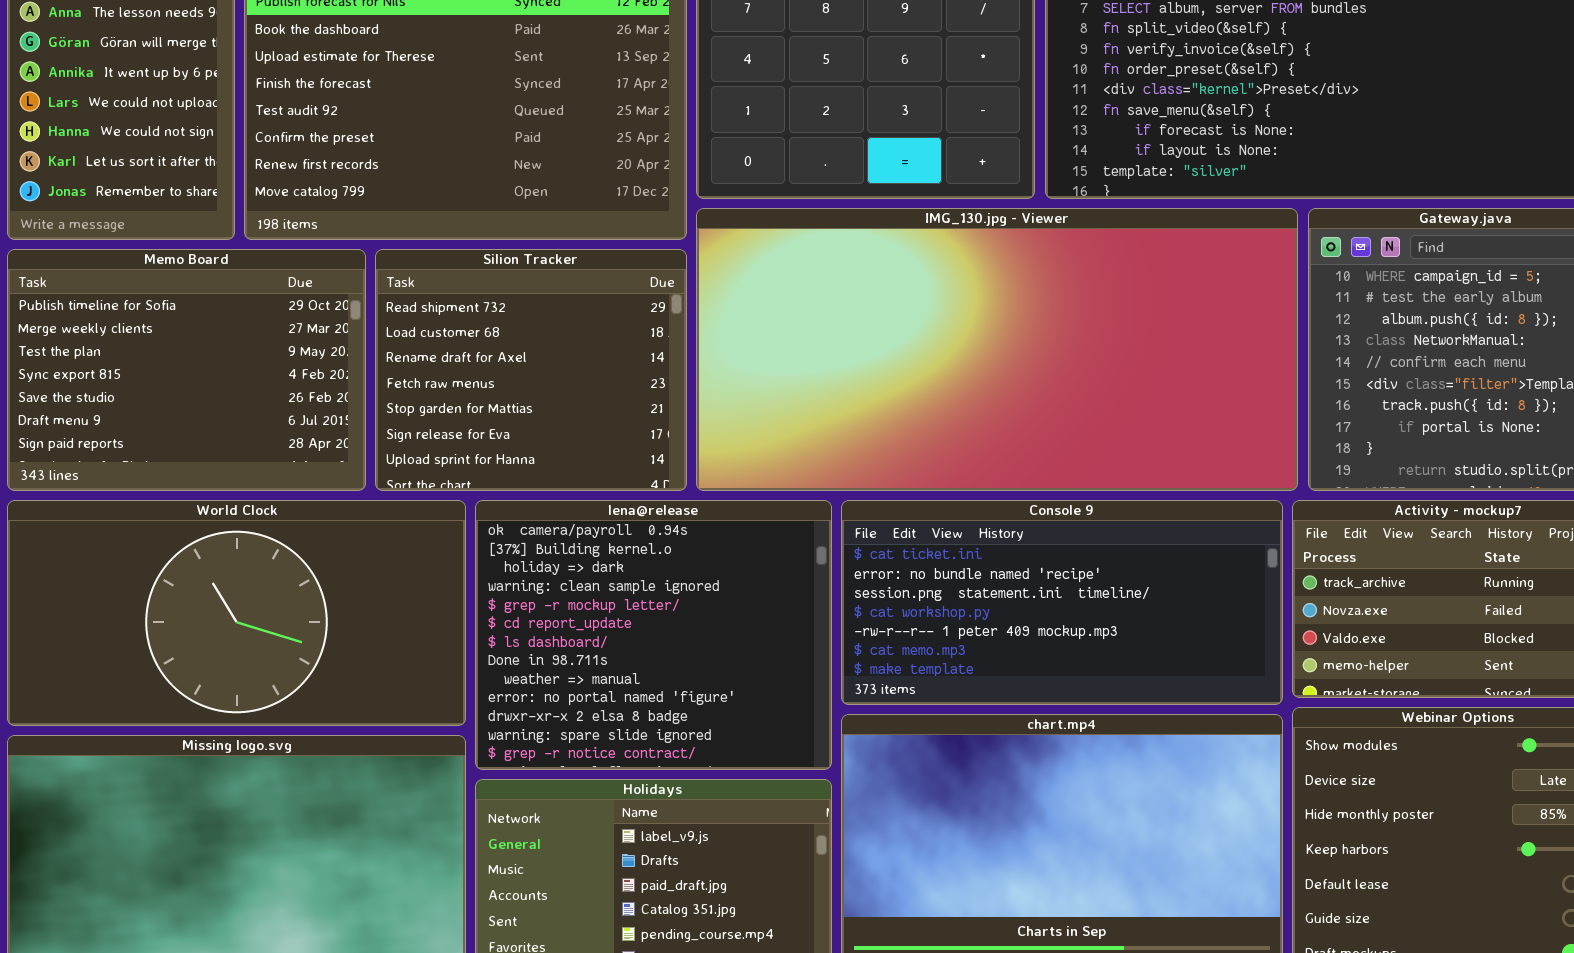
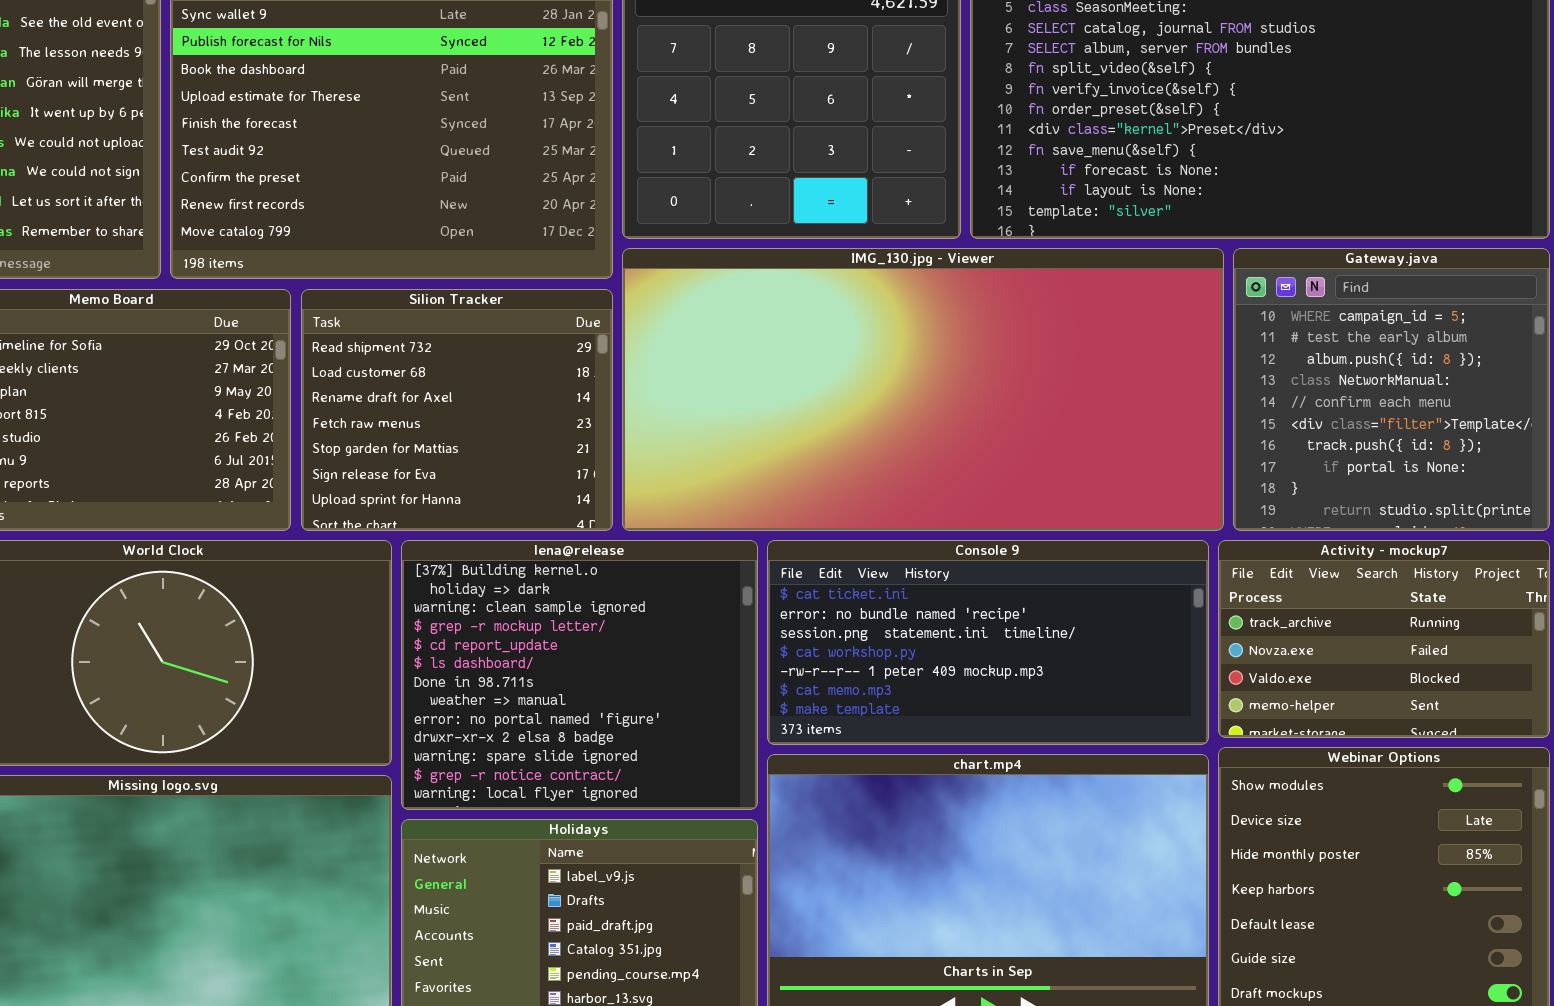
lena@release: [475,500,832,770] -> [401,540,758,810], scrolled down 1 row

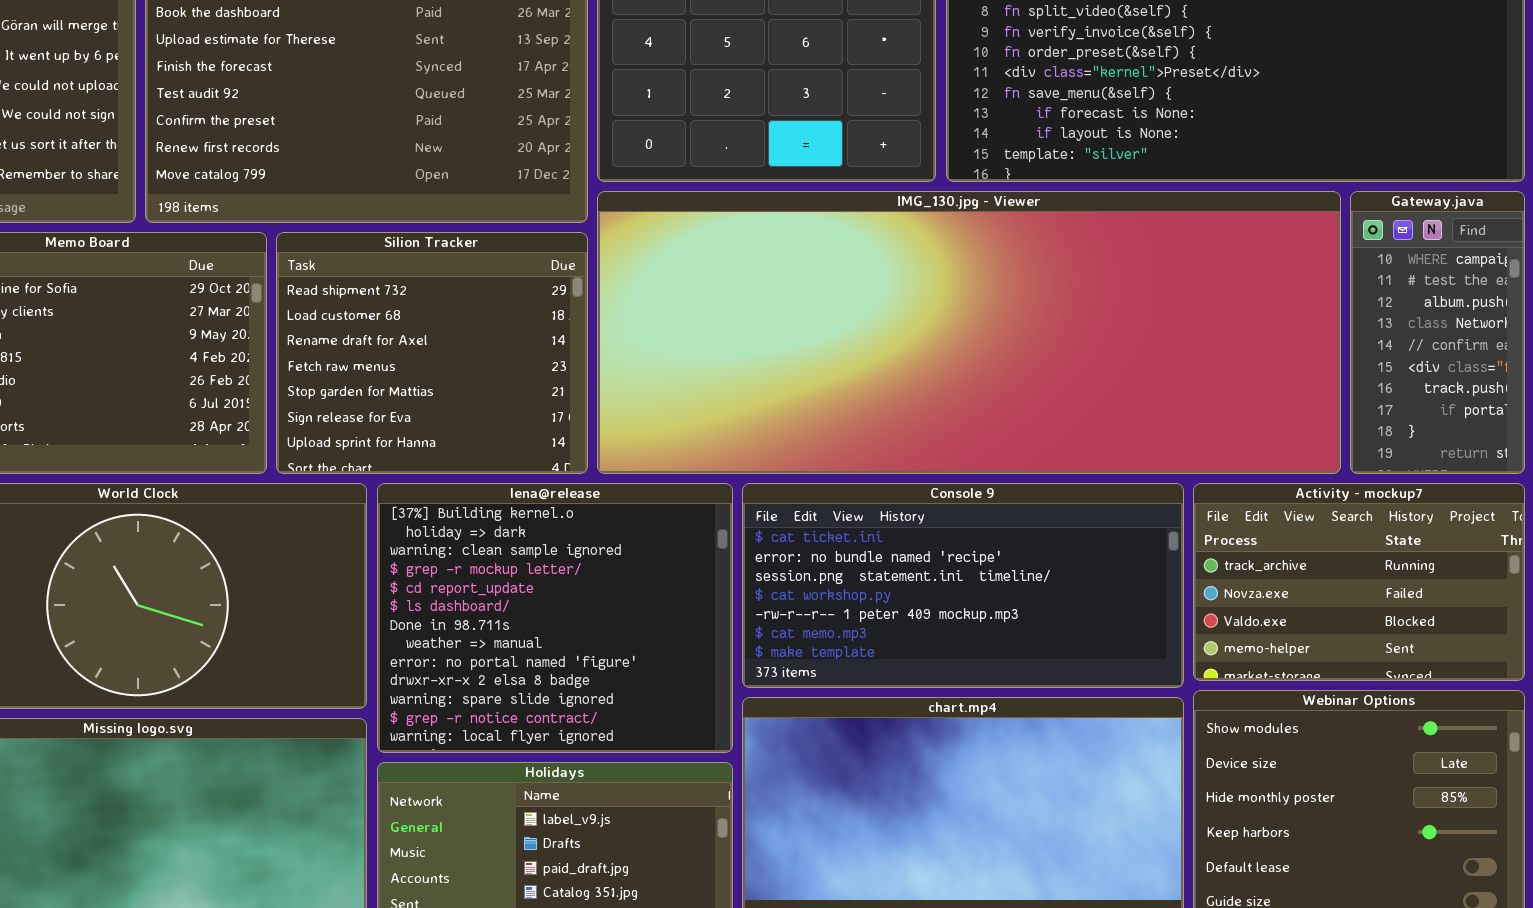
IMG_130.jpg - Viewer: [622,248,1224,531] -> [597,191,1341,474], resized
Gateway.java: [1233,248,1550,531] -> [1350,191,1525,474], resized

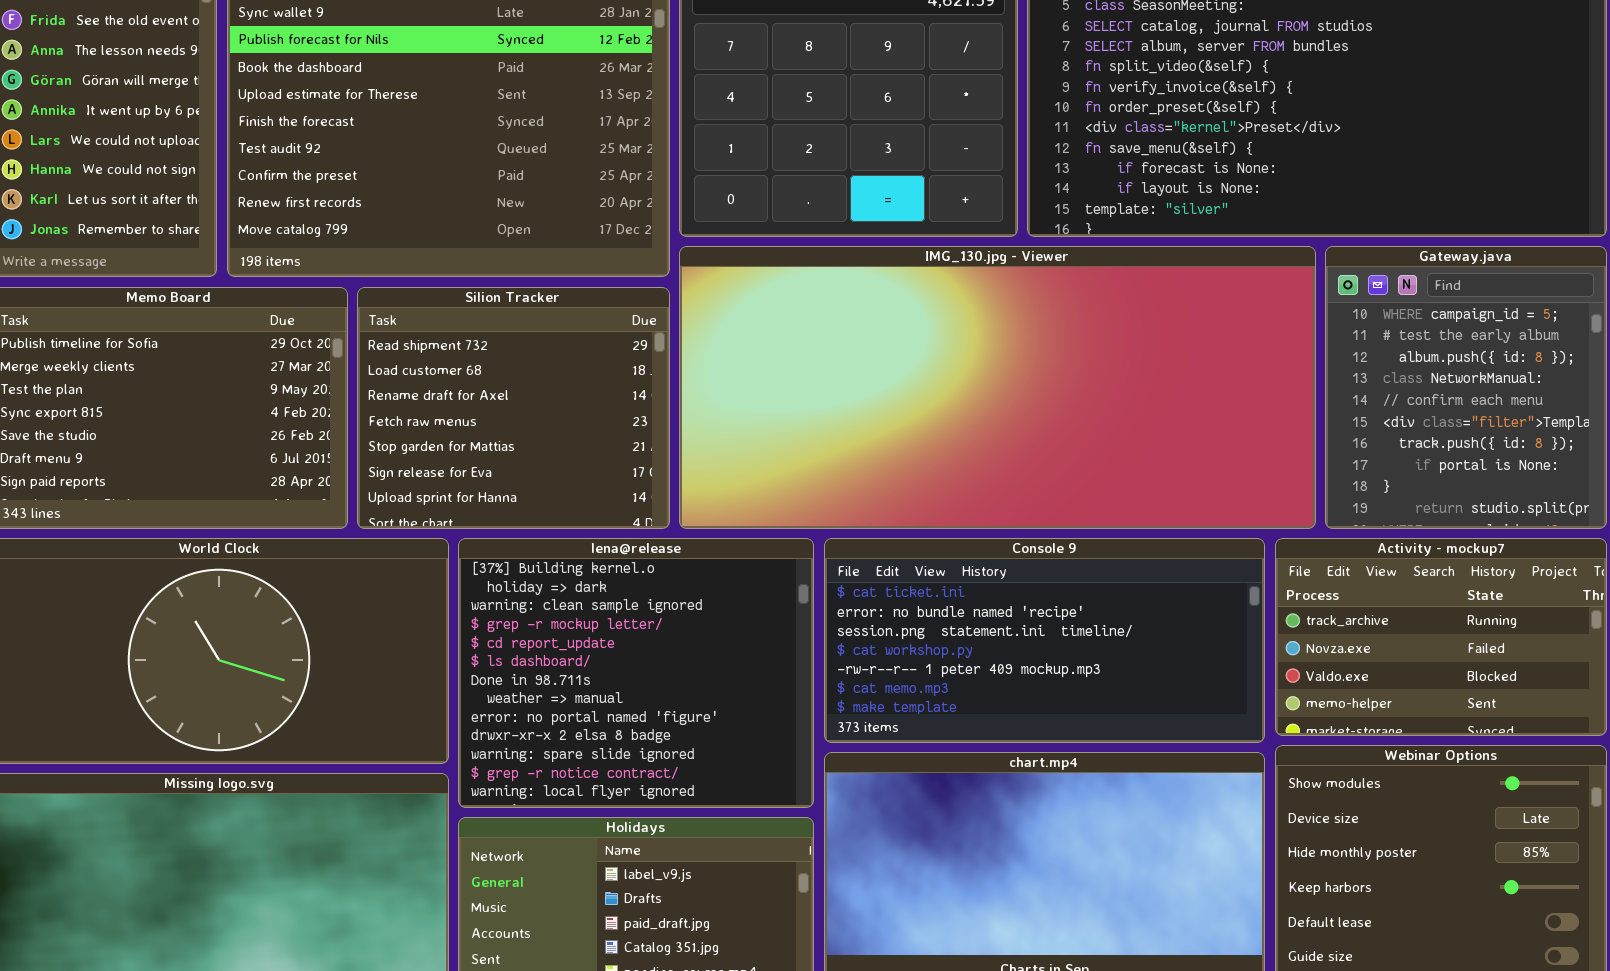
IMG_130.jpg - Viewer: [597,191,1341,474] -> [679,246,1316,529], resized
Gateway.java: [1350,191,1525,474] -> [1325,246,1607,529], resized

